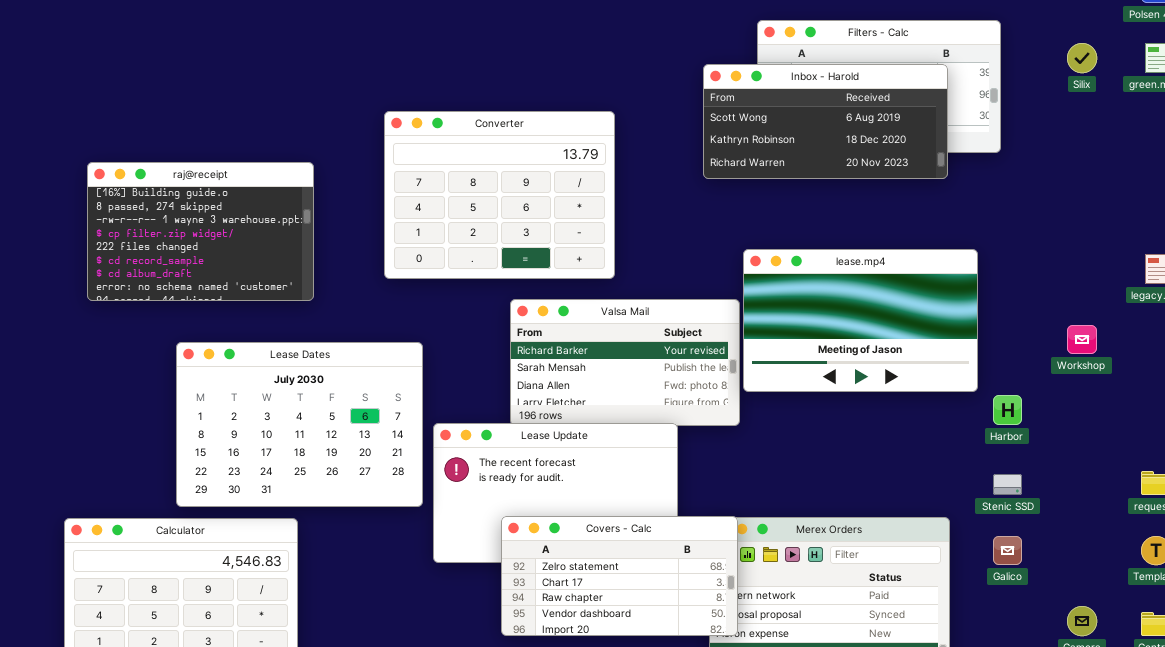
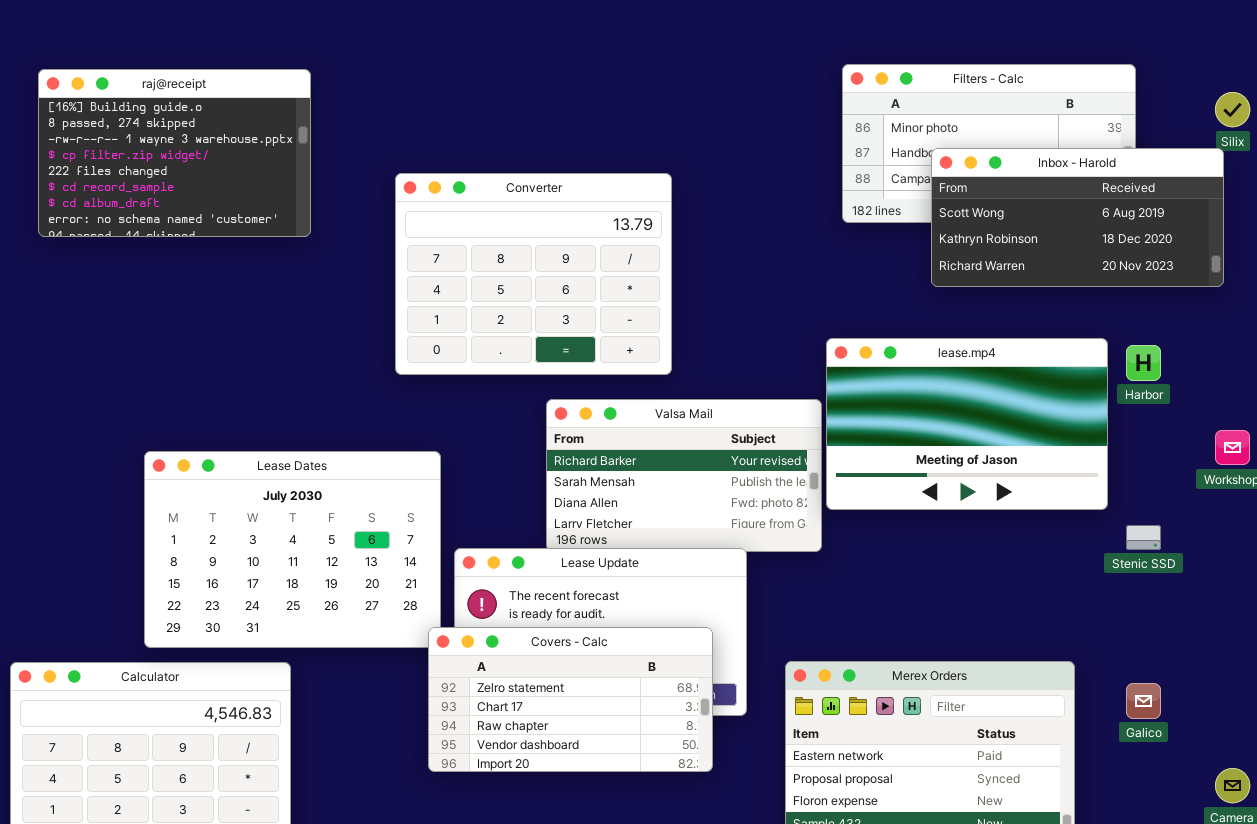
Inbox - Harold: [703,64,948,179] -> [931,148,1224,287], moved
raj@receipt: [87,162,314,301] -> [38,69,311,237], moved
Harbor: [993,395,1022,425] -> [1126,345,1161,381], moved
Stenic SSD: [993,474,1022,495] -> [1126,525,1161,550], moved
Covers - Calc: [501,516,738,636] -> [428,627,713,772], moved

